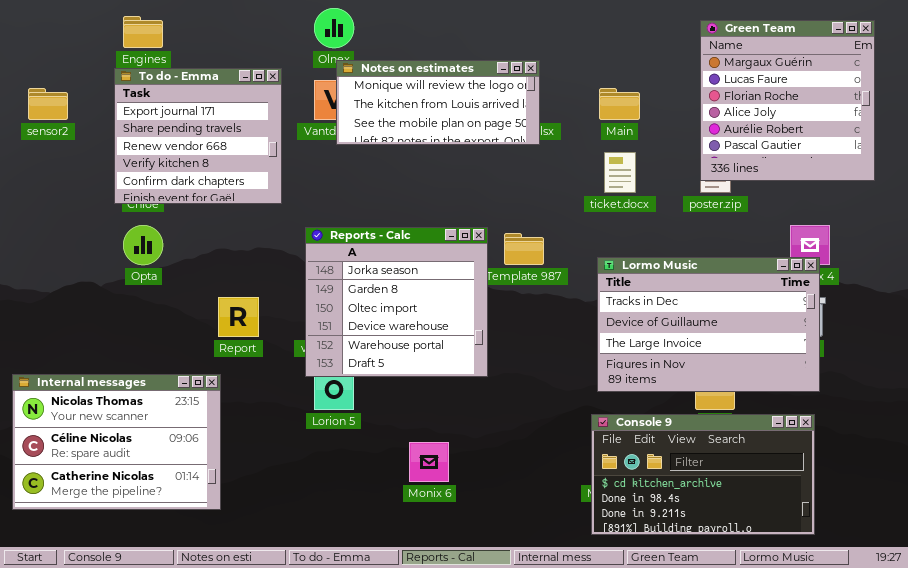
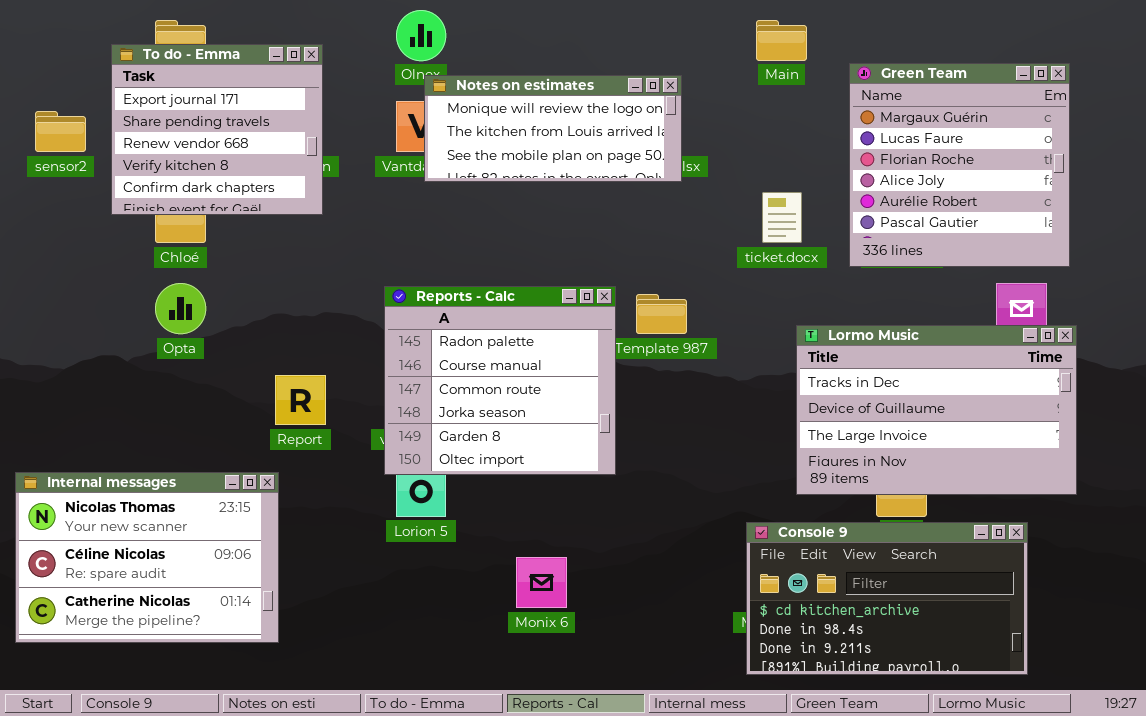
Green Team: [700,20,875,181] -> [849,63,1070,267], moved
To do - Emma: [114,68,282,204] -> [111,44,323,215], moved
Main: [599,88,640,120] -> [756,20,807,61], moved
Reports - Calc: [305,227,488,377] -> [384,286,616,475], scrolled up 3 rows
Lormo Music: [597,257,820,392] -> [796,325,1077,495], moved

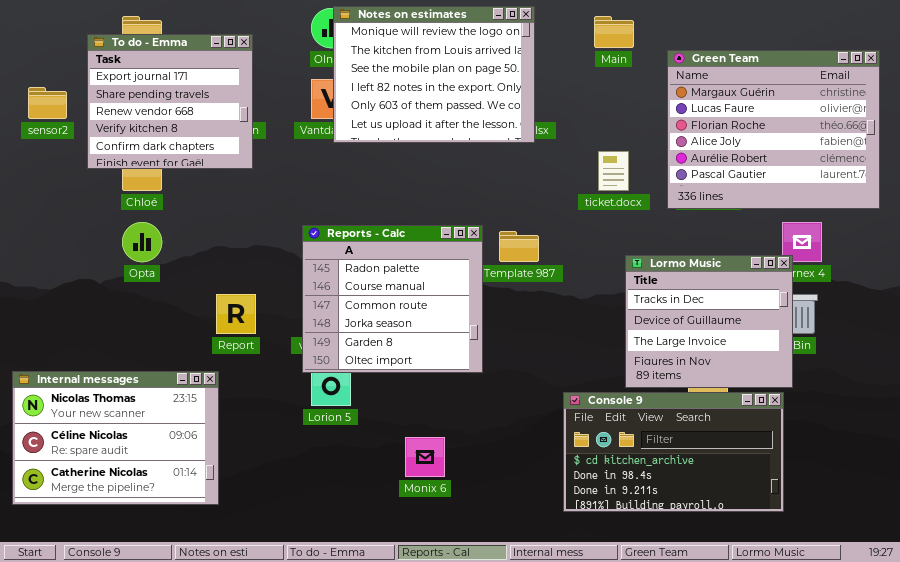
Green Team: [849,63,1070,267] -> [667,50,880,209], resized
Notes on estimates: [424,75,682,182] -> [333,6,535,143], resized
Lormo Music: [796,325,1077,495] -> [625,255,793,388], resized
Console 9: [746,522,1028,675] -> [563,392,784,512], moved

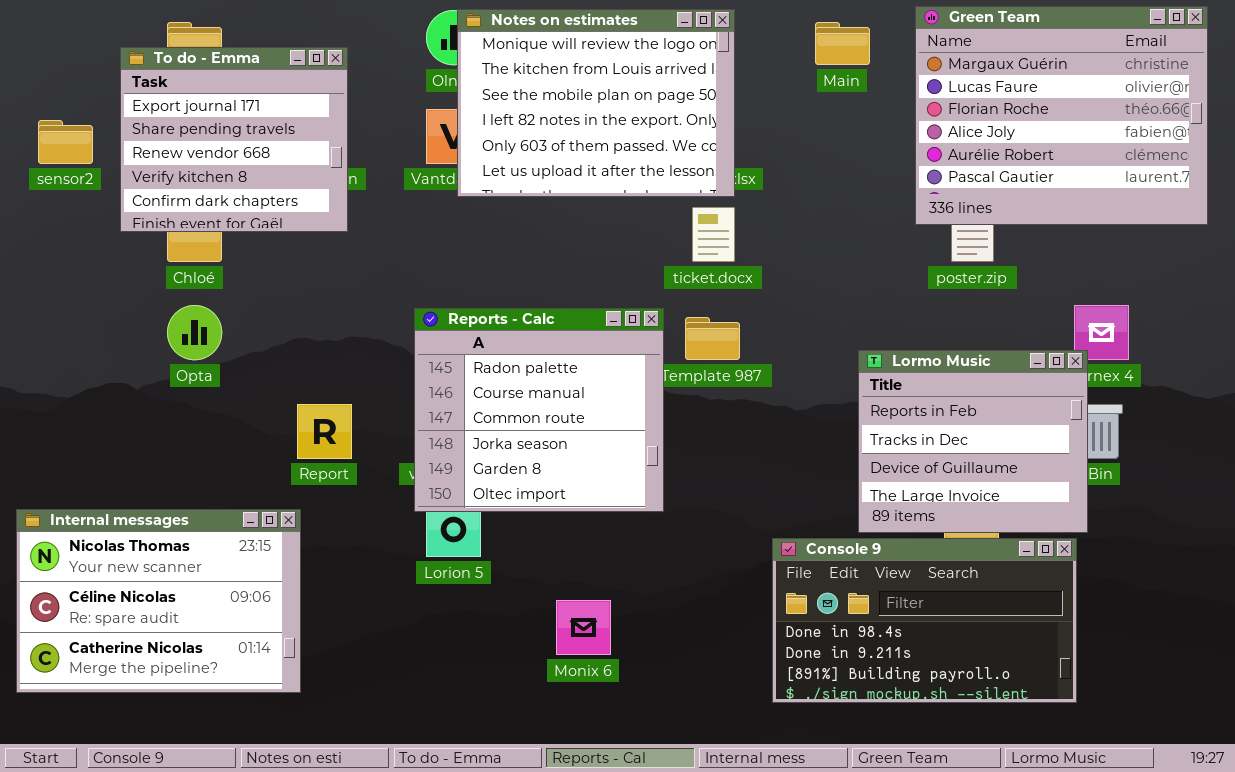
Green Team: [667,50,880,209] -> [915,6,1208,225], moved
ticket.docx: [598,151,629,191] -> [692,207,735,262], moved
Lormo Music: [625,255,793,388] -> [858,350,1088,533], scrolled up 1 row
Console 9: [563,392,784,512] -> [772,538,1077,703], scrolled down 1 row

